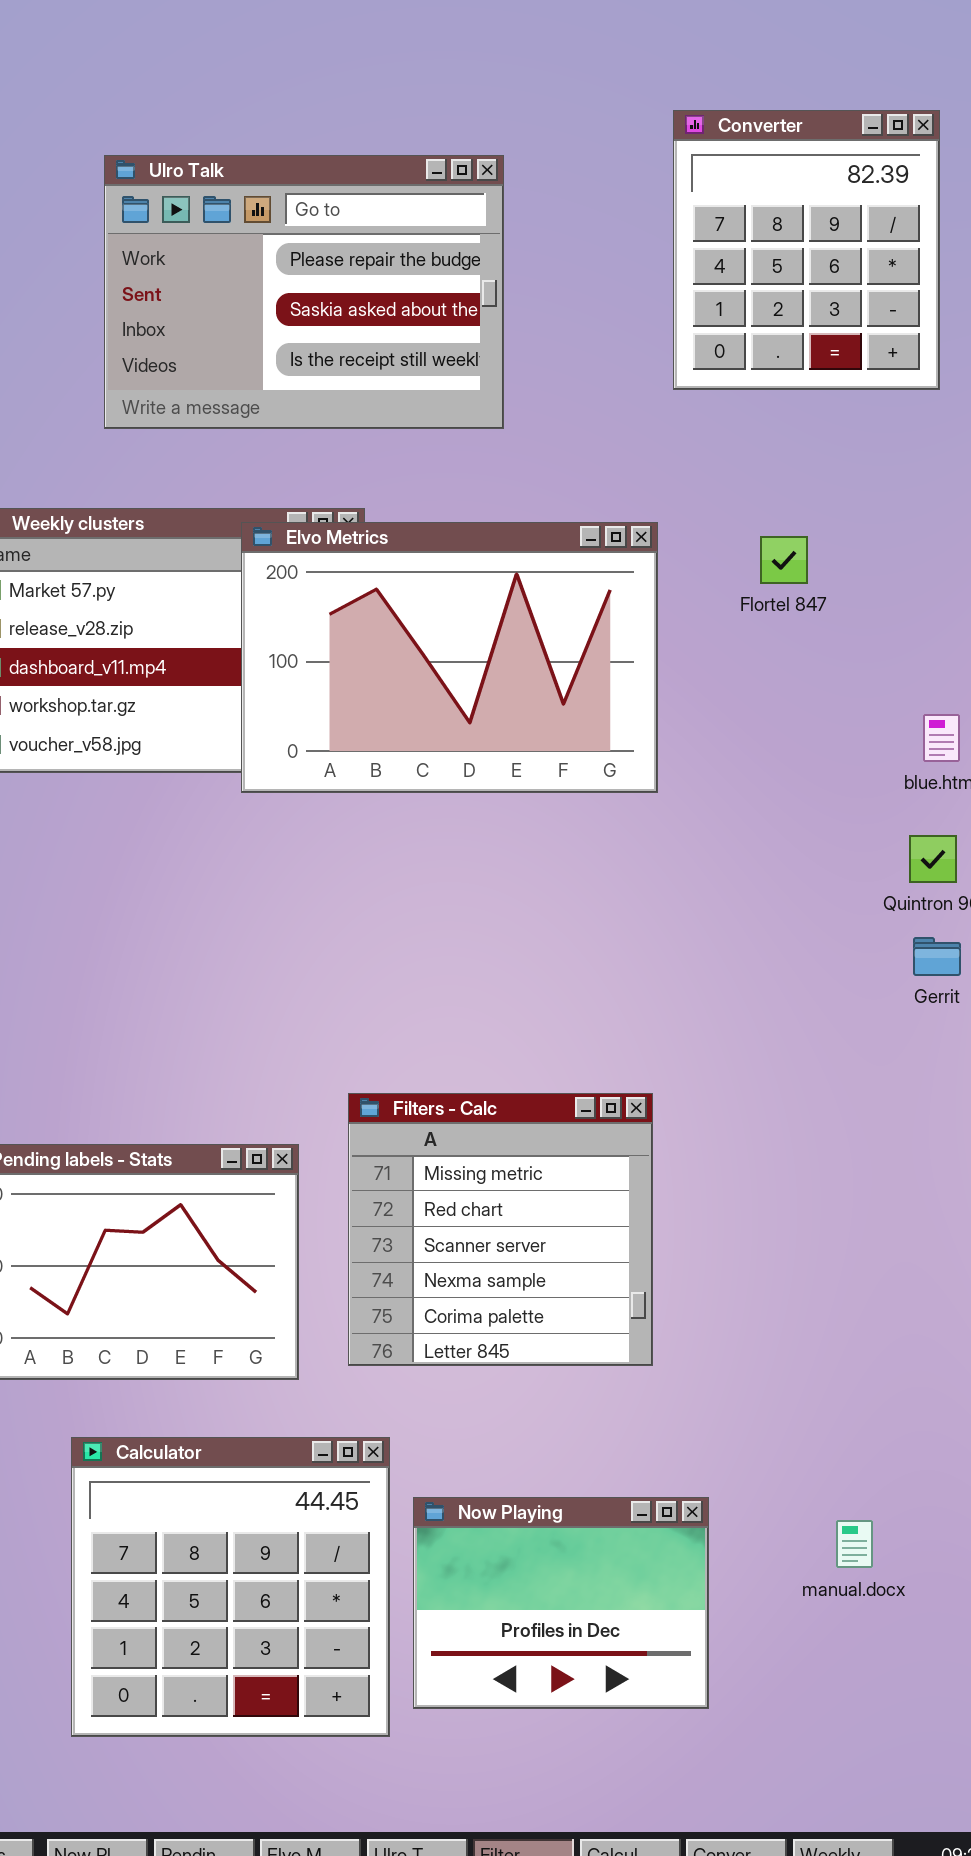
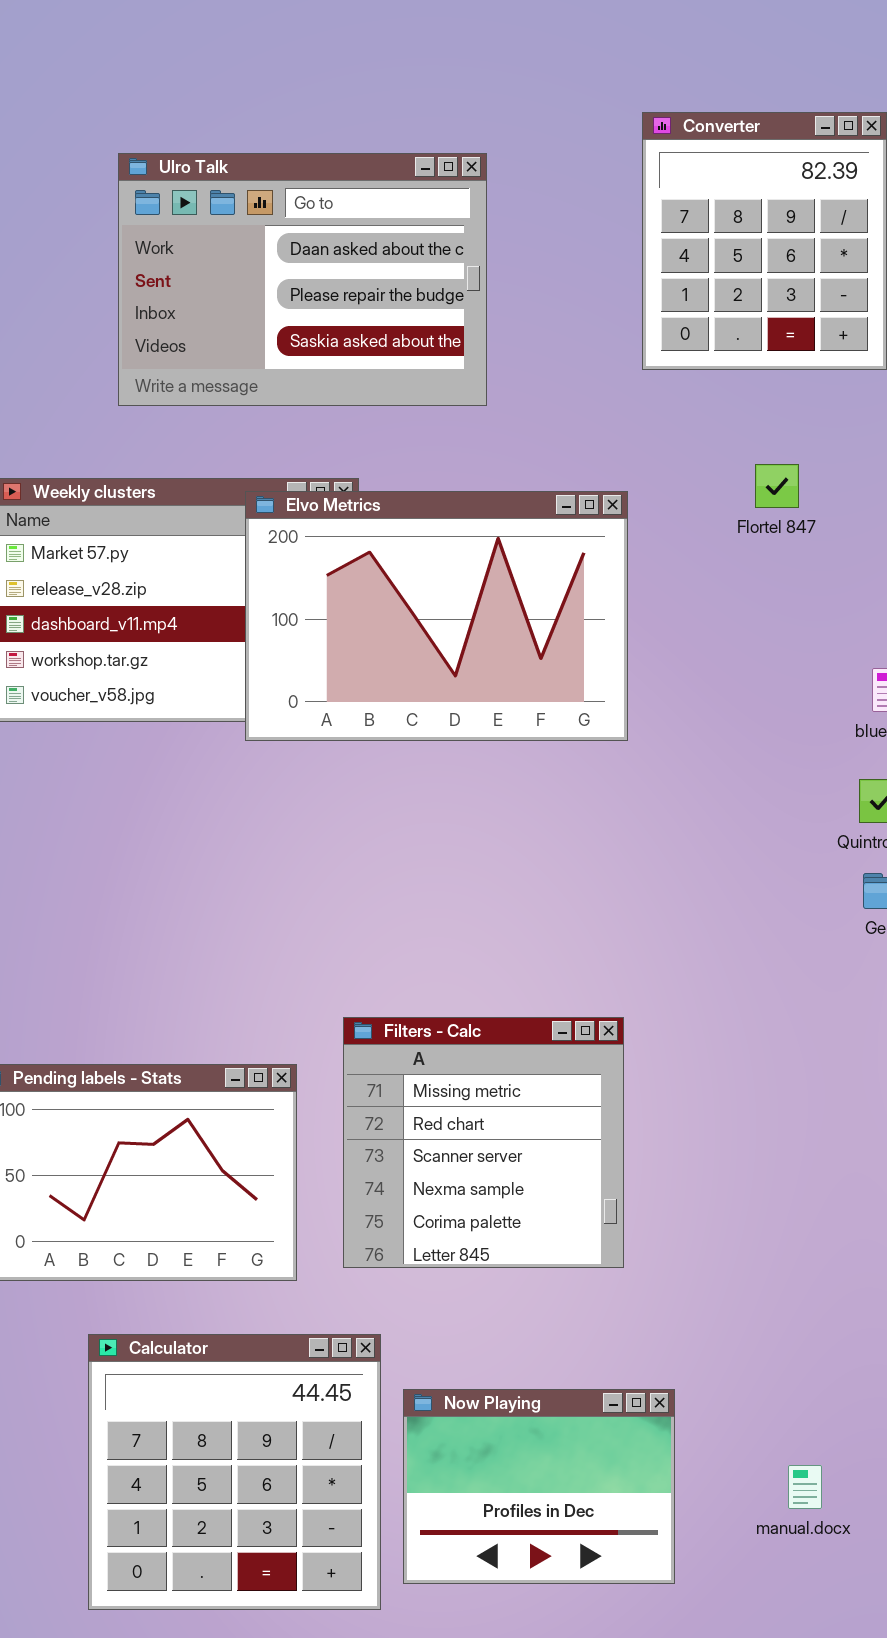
Ulro Talk: [104,155,504,429] -> [118,153,487,406], scrolled up 1 row
Flortel 847: [760,536,808,584] -> [755,464,799,508], moved
manual.docx: [836,1520,873,1568] -> [788,1465,822,1509], moved

